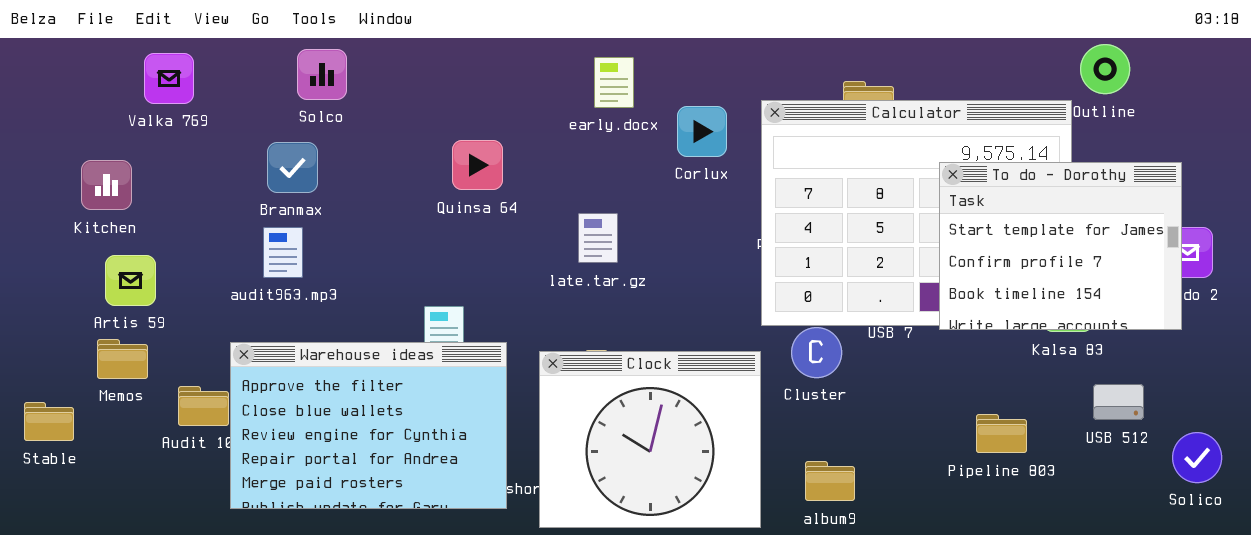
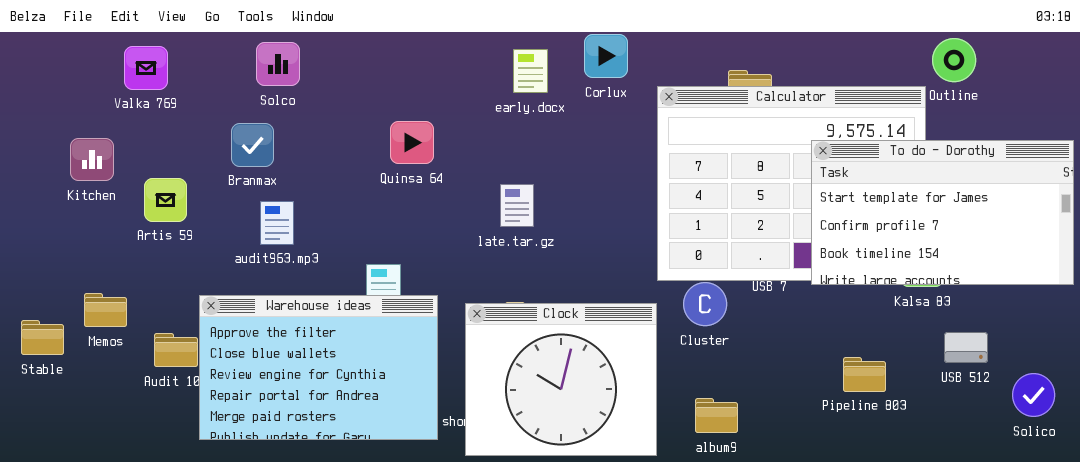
Corlux: [677,106,727,157] -> [584,34,628,78], moved
To do - Dorothy: [939,162,1182,330] -> [811,140,1074,285], resized
audit963.mp3: [263,227,303,278] -> [260,201,294,245], moved
Artis 59: [105,255,156,306] -> [144,178,187,222], moved
Stable: [24,402,74,441] -> [21,320,64,355], moved

